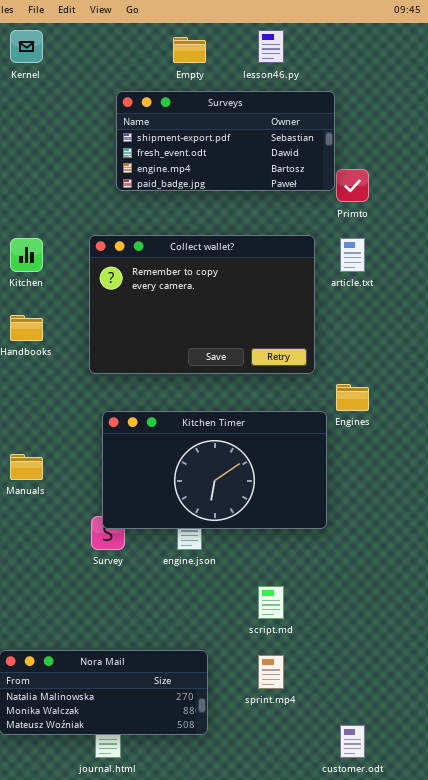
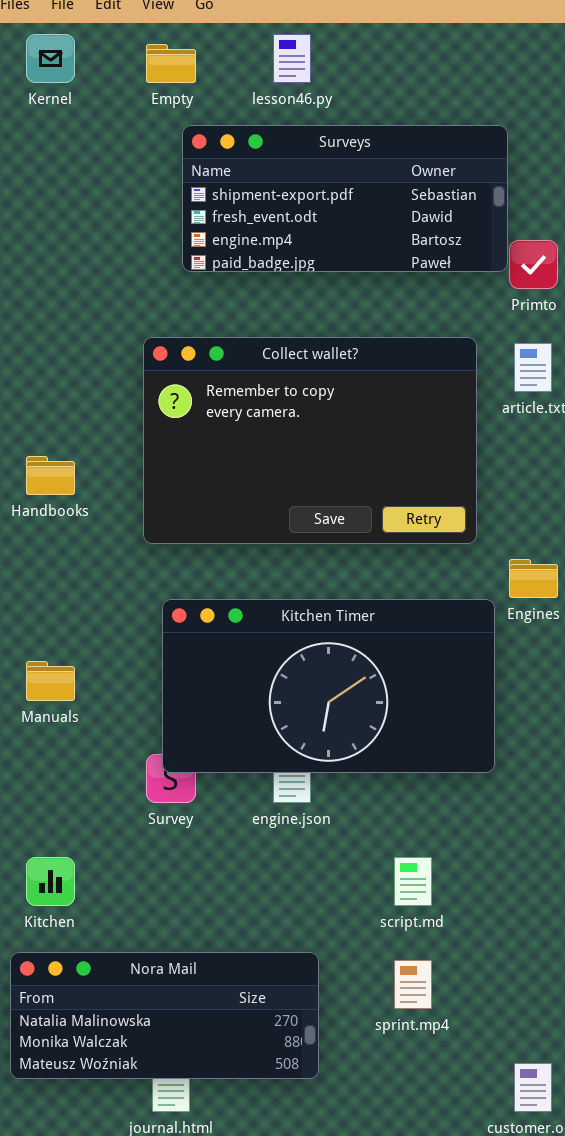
lesson46.py: [258,30,284,63] -> [273,34,311,83], moved
Empty: [173,37,206,63] -> [146,44,196,83], moved
Kitchen: [10,238,43,272] -> [26,857,75,906], moved

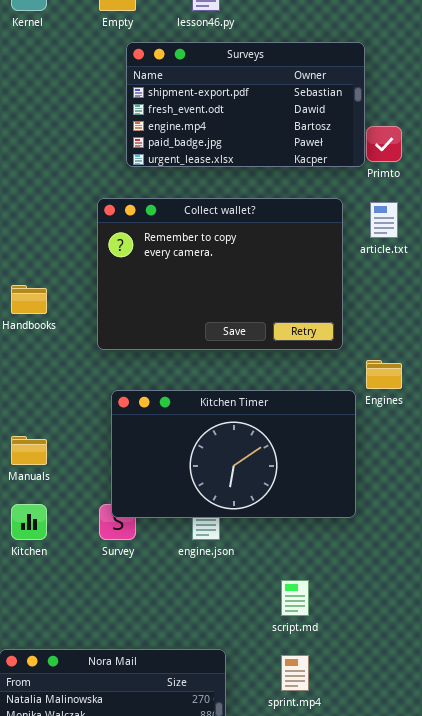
Surveys: [182,125,508,272] -> [126,42,365,167], resized
Kitchen: [26,857,75,906] -> [11,504,47,540], moved

